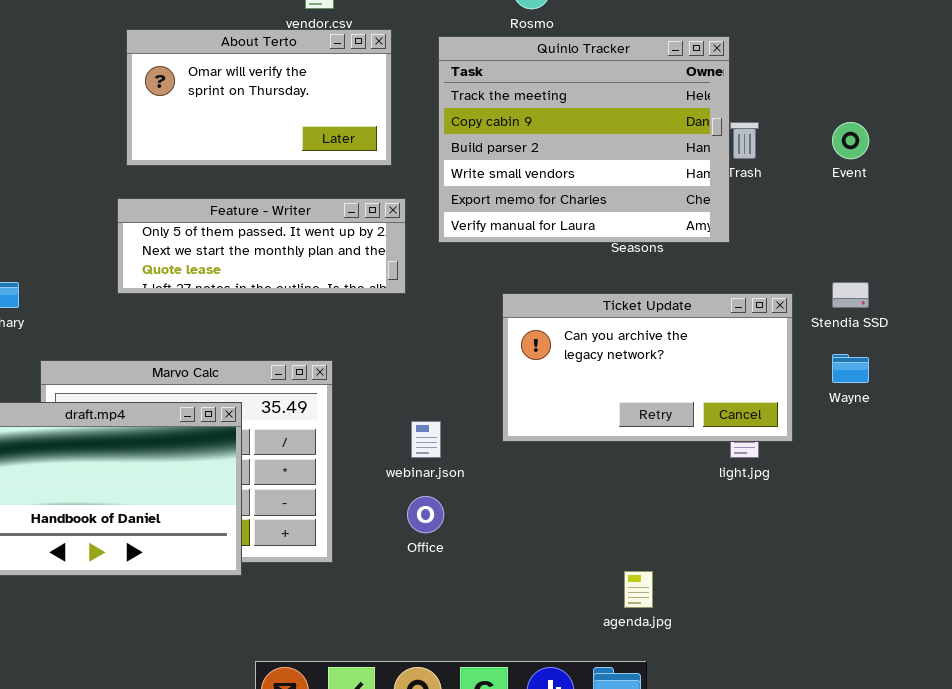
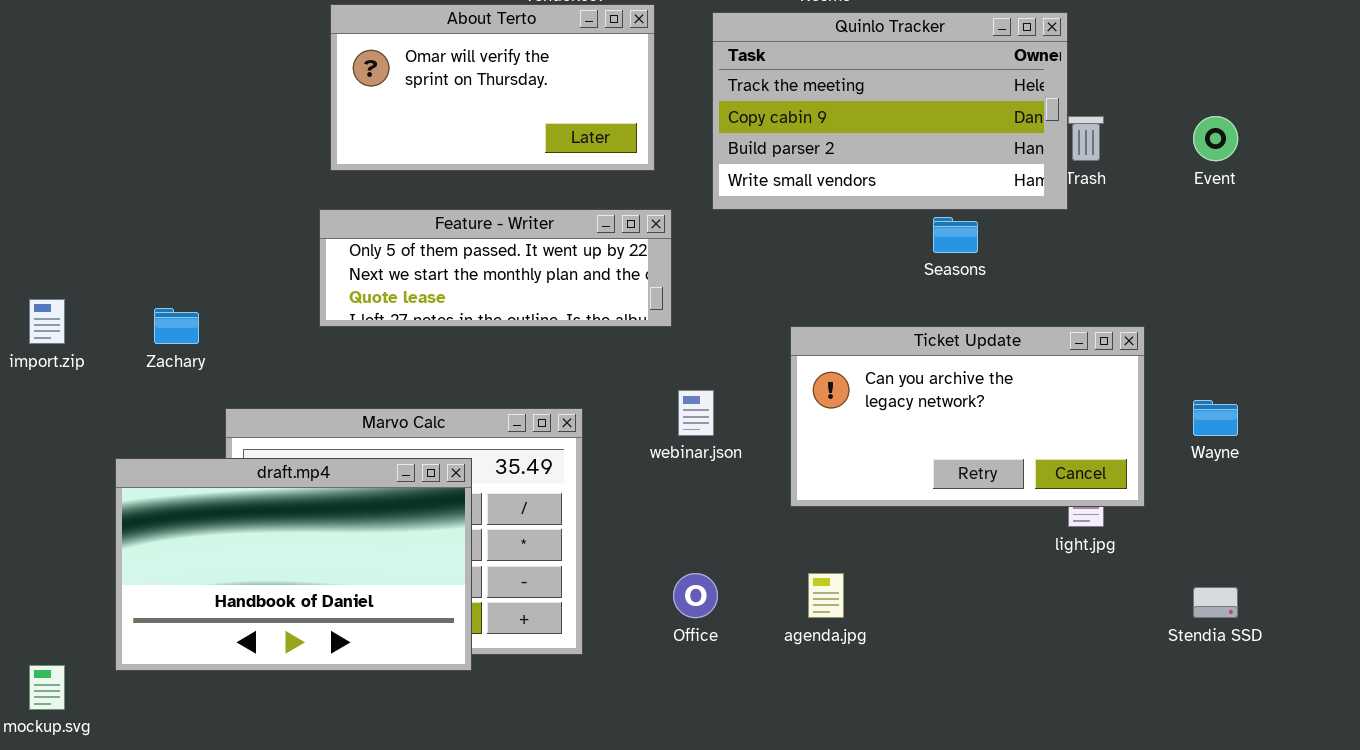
Quinlo Tracker: [438,36,730,243] -> [712,12,1068,210], resized
Stendia SSD: [832,282,869,308] -> [1193,587,1238,618], moved
webinar.json: [411,421,441,458] -> [678,390,714,436], moved
agenda.jpg: [624,571,653,608] -> [808,573,844,618], moved

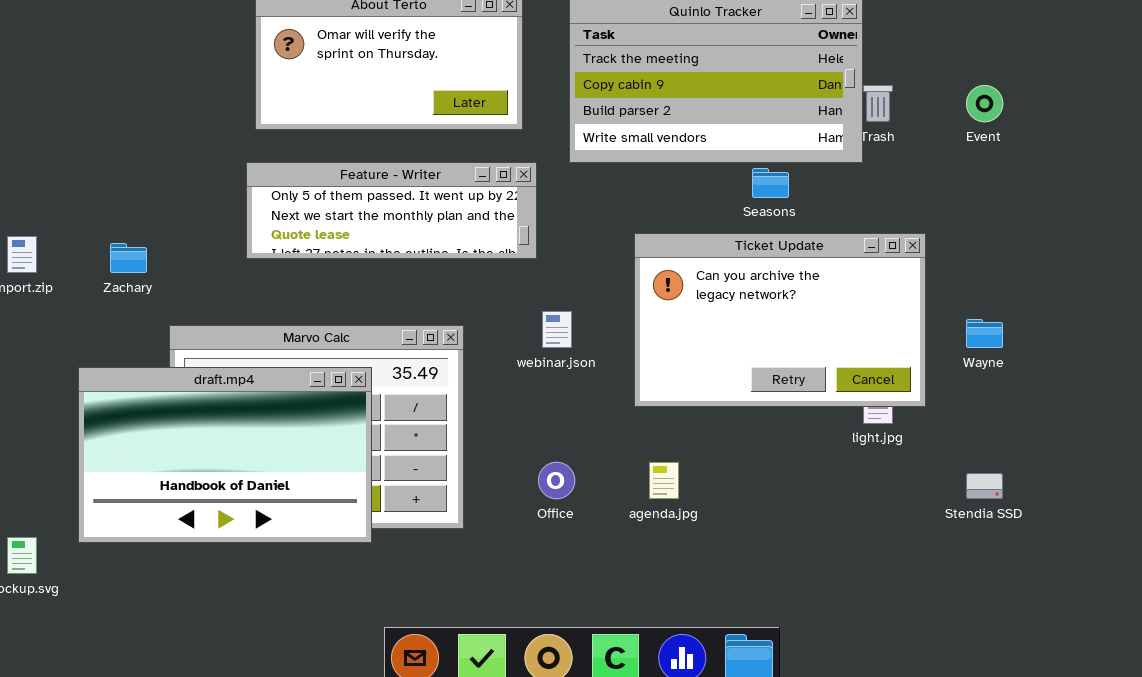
Ticket Update: [790,326,1145,507] -> [634,233,926,407], resized

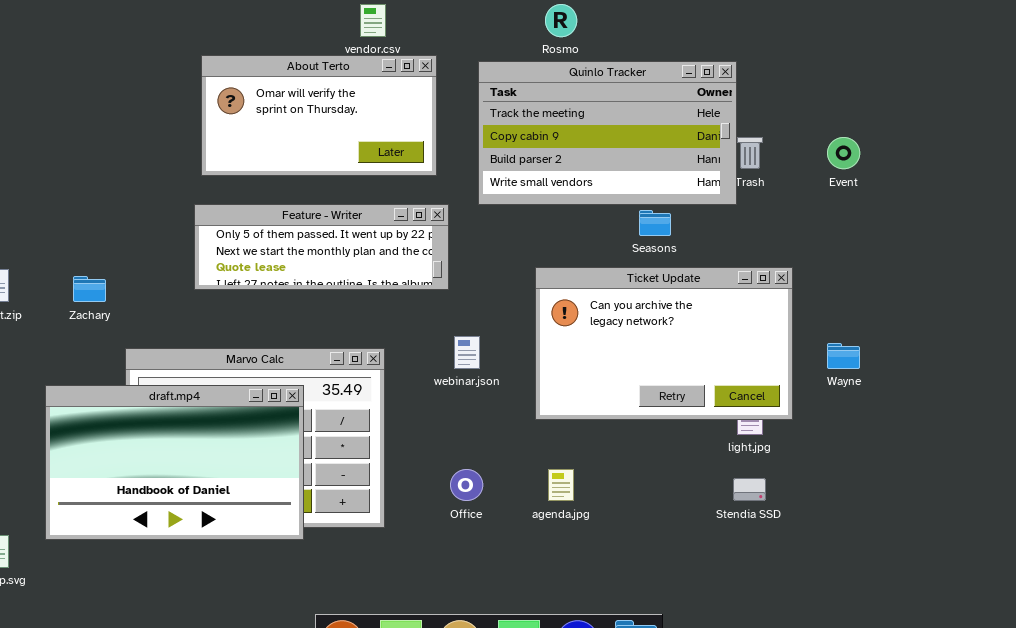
Stendia SSD: [966,473,1003,499] -> [733,478,766,501], moved

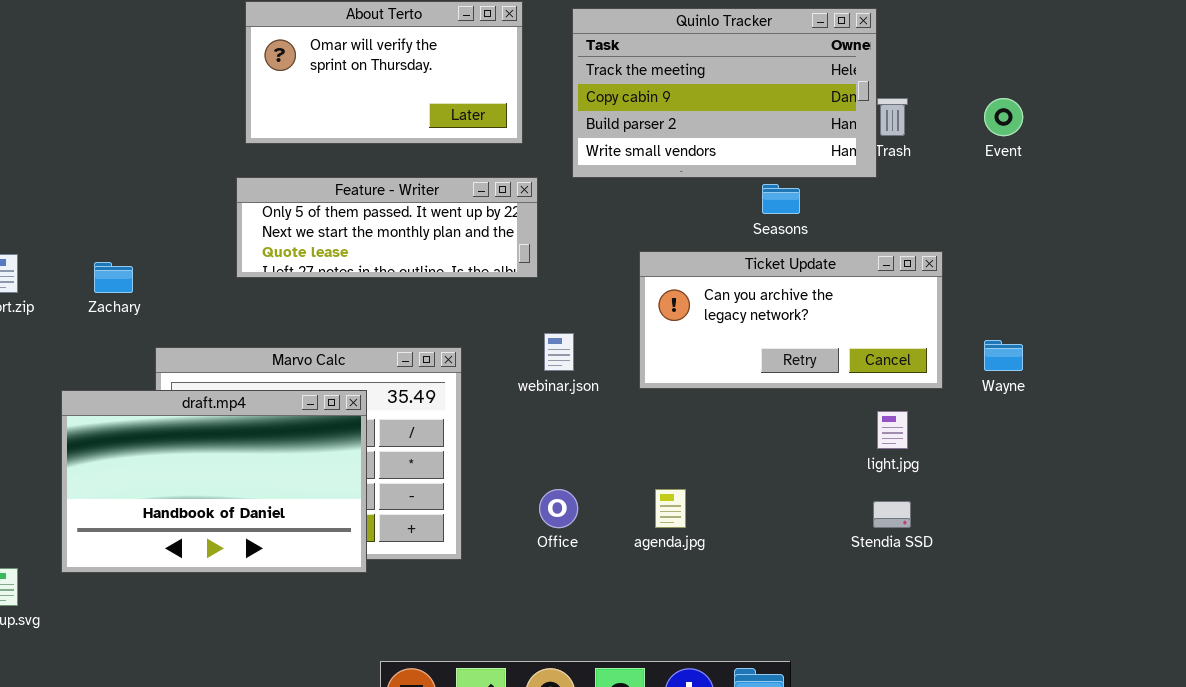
Ticket Update: [535,267,793,420] -> [639,251,943,389], resized

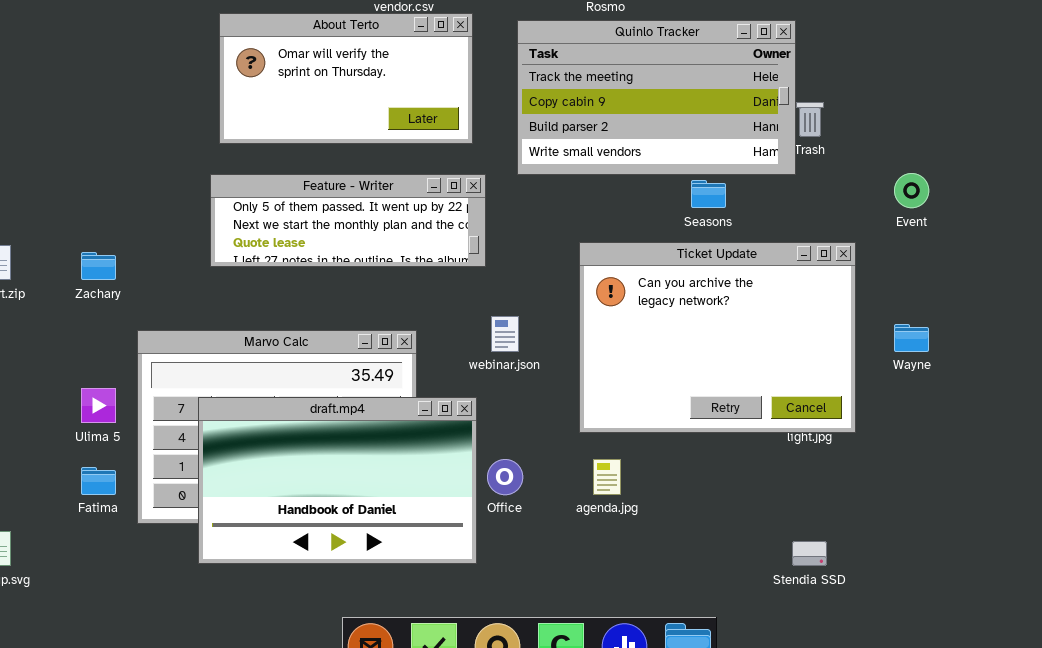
Event: [984,98,1023,136] -> [894,173,929,208], moved
Ticket Update: [639,251,943,389] -> [579,242,856,433], resized
draft.mp4: [61,390,367,573] -> [198,397,477,564], moved
Stendia SSD: [873,501,911,528] -> [792,541,827,566], moved

